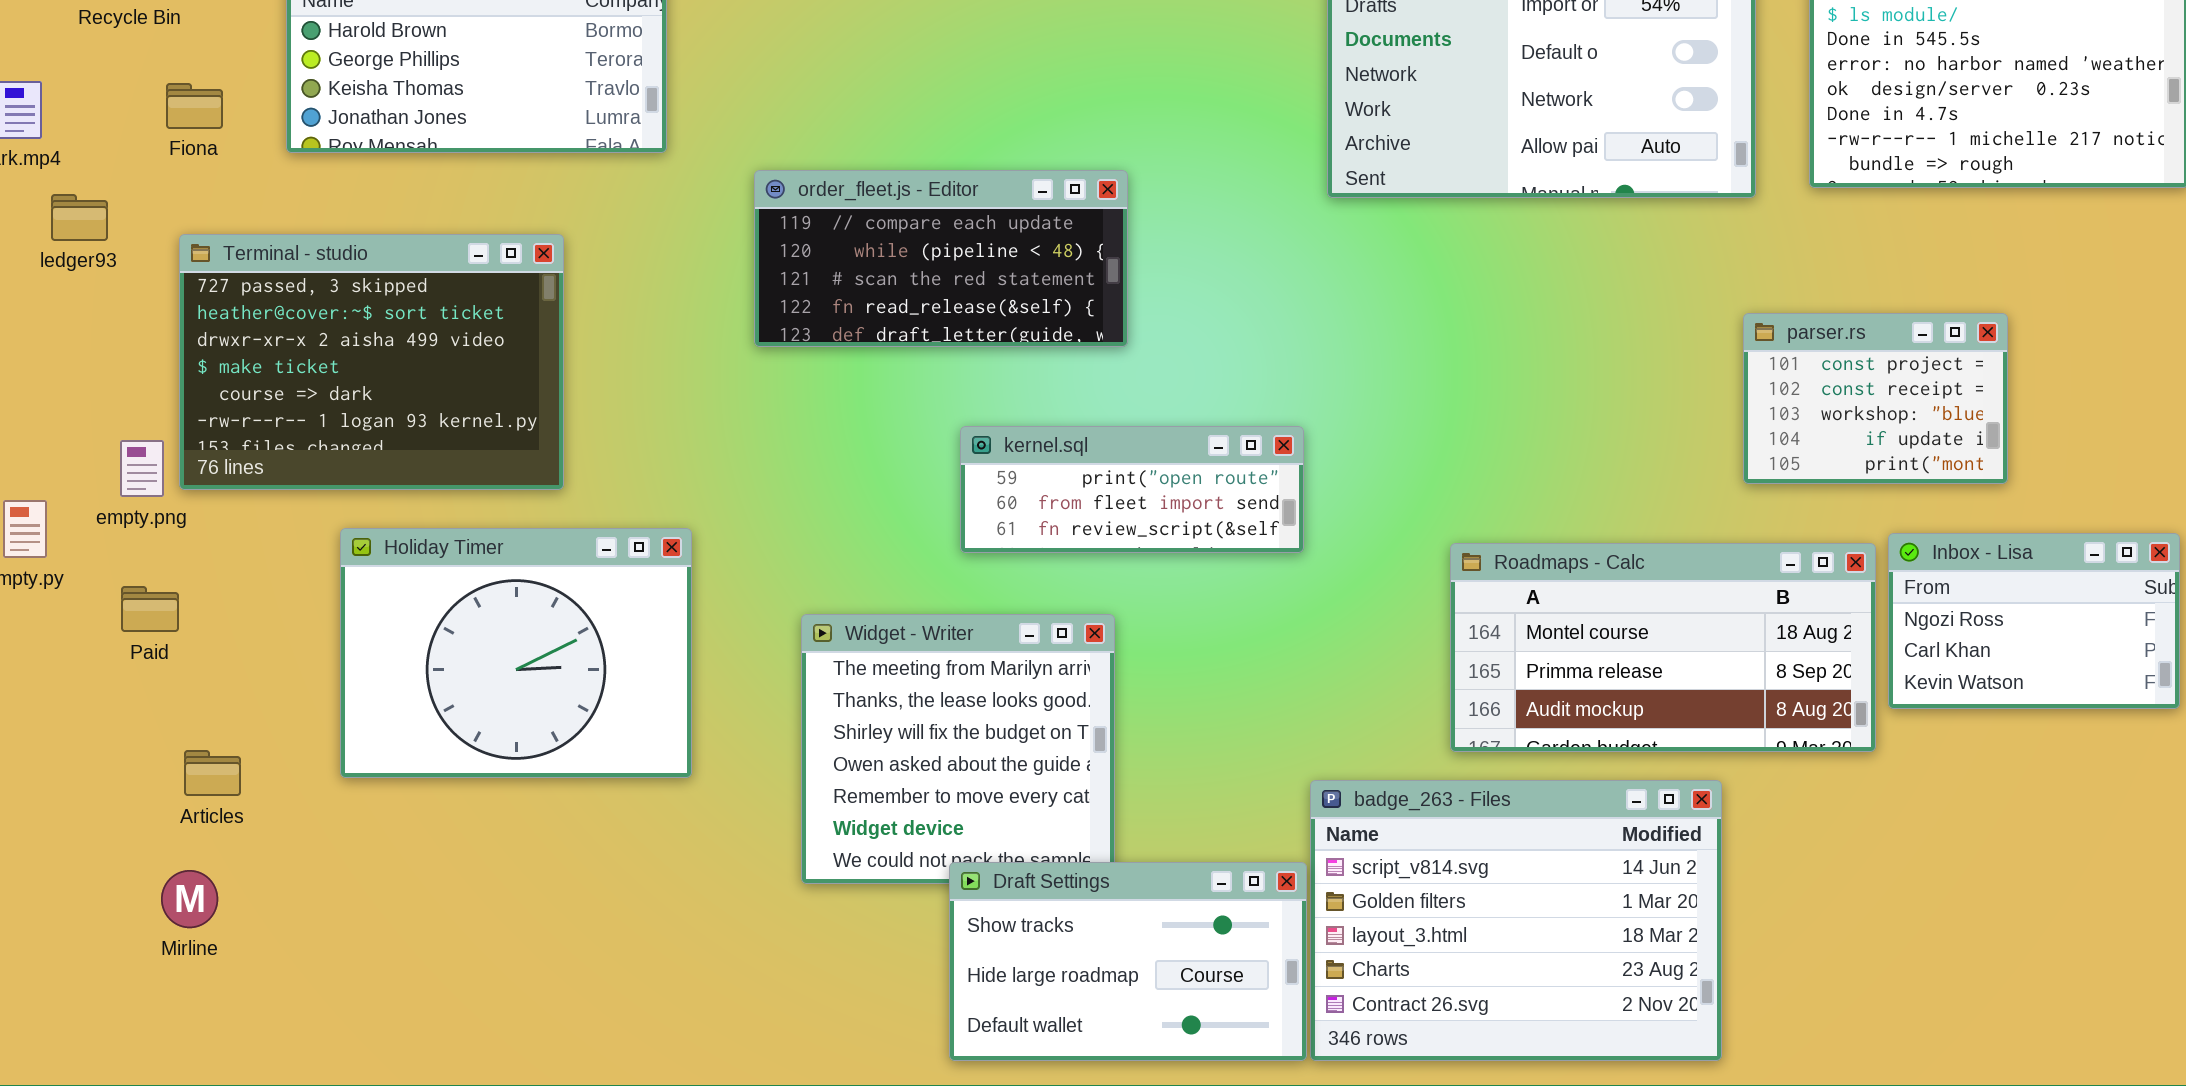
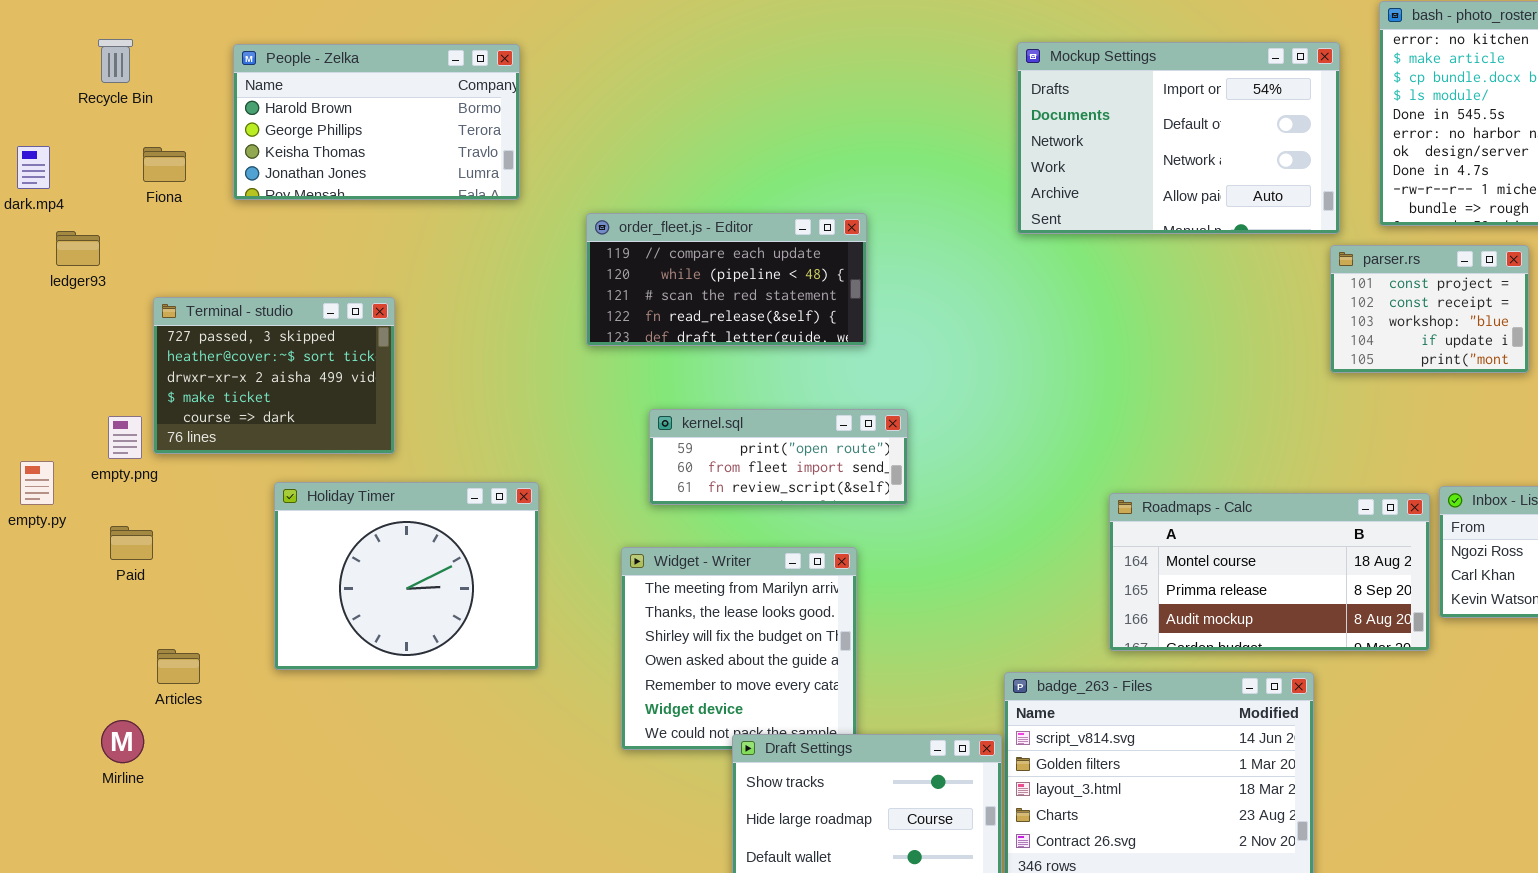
Terminal - studio: [179,234,564,490] -> [153,297,395,454], resized
parser.rs: [1743,313,2008,484] -> [1330,245,1529,373], moved
kernel.sql: [960,426,1304,553] -> [649,409,908,505], moved
Mirline: [161,870,218,928] -> [101,720,144,763], moved

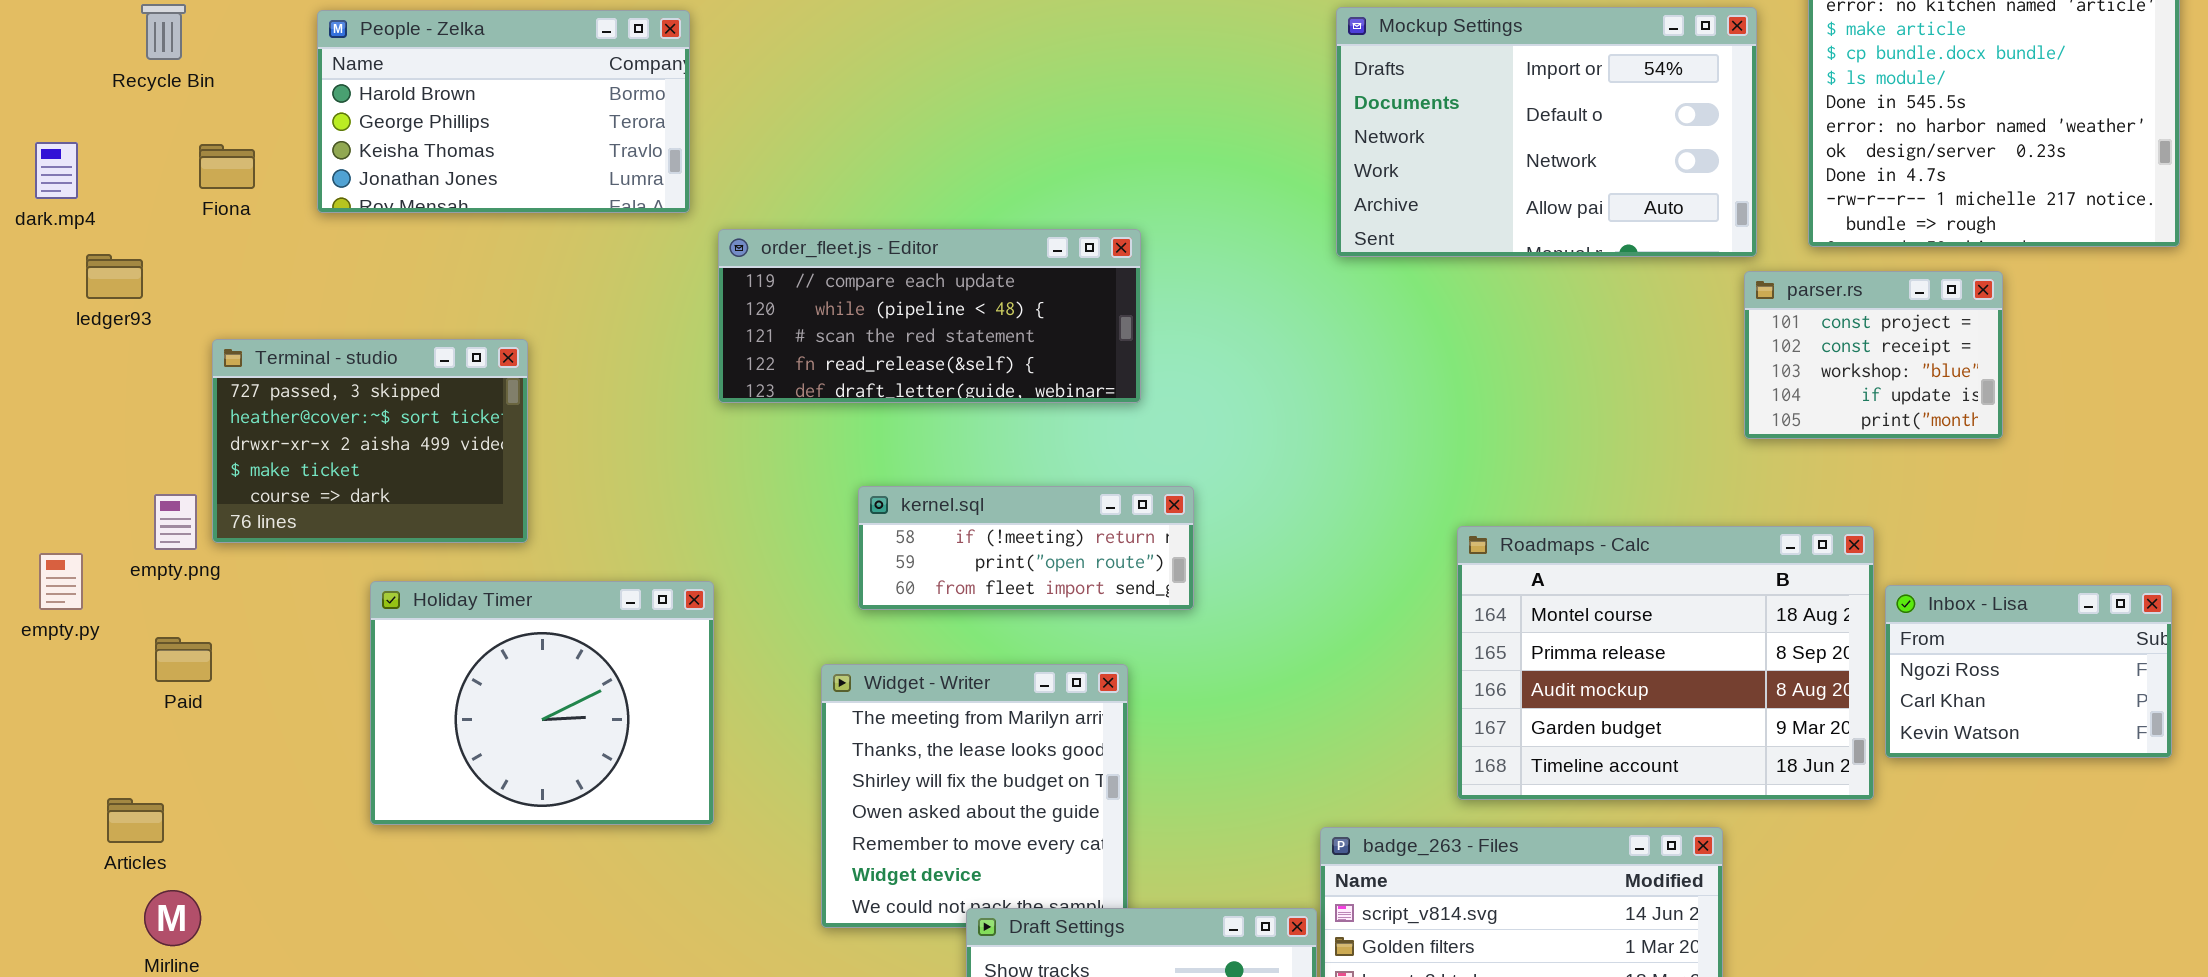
order_fleet.js - Editor: [586,213,867,346] -> [718,229,1141,403], resized
kernel.sql: [649,409,908,505] -> [858,486,1194,610], scrolled up 1 row
Roadmaps - Calc: [1109,493,1430,651] -> [1457,526,1874,800], resized
Articles: [157,649,200,684] -> [107,798,164,843], moved

